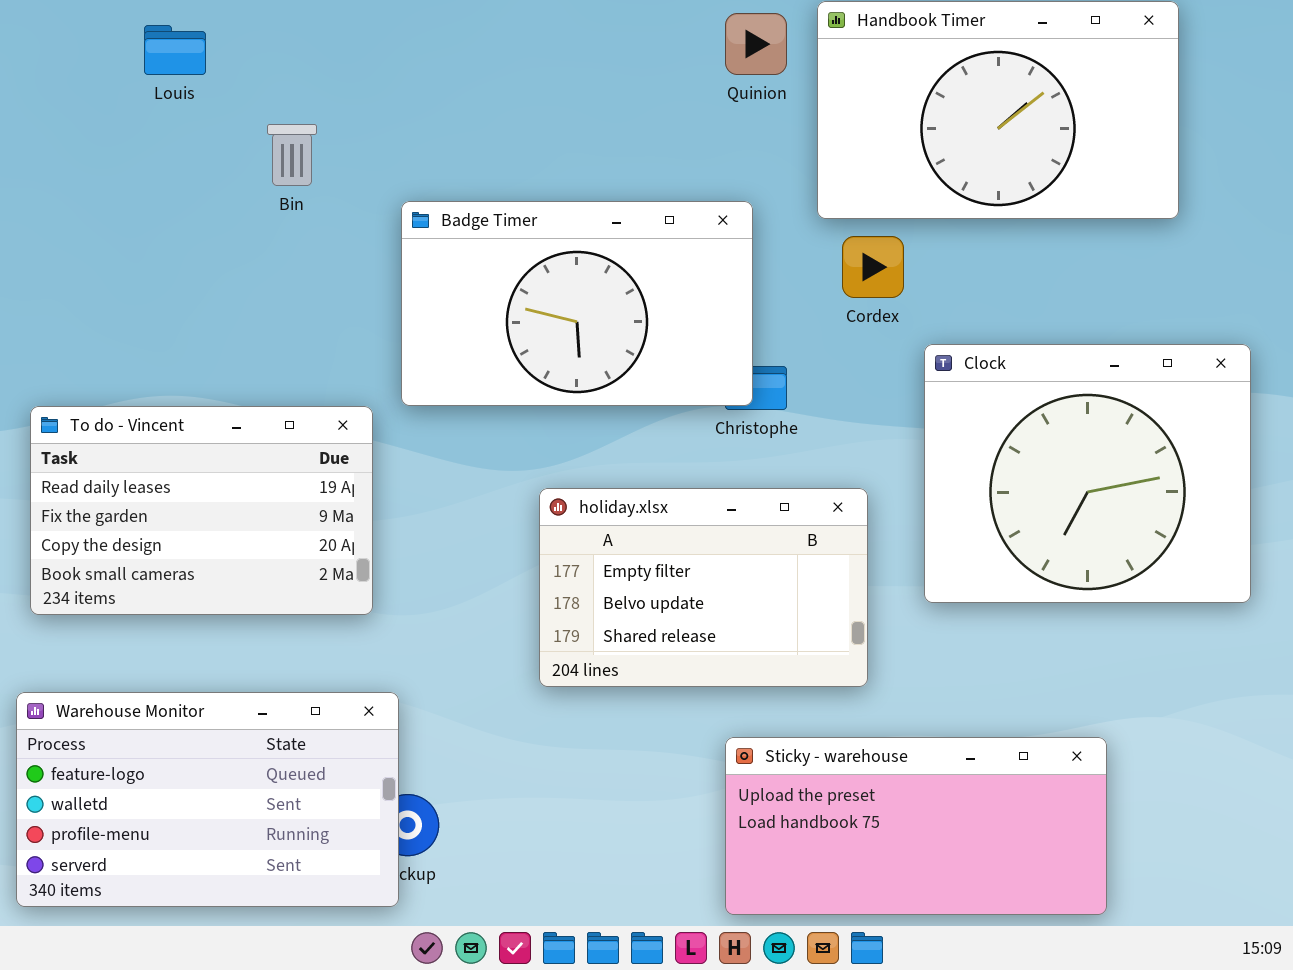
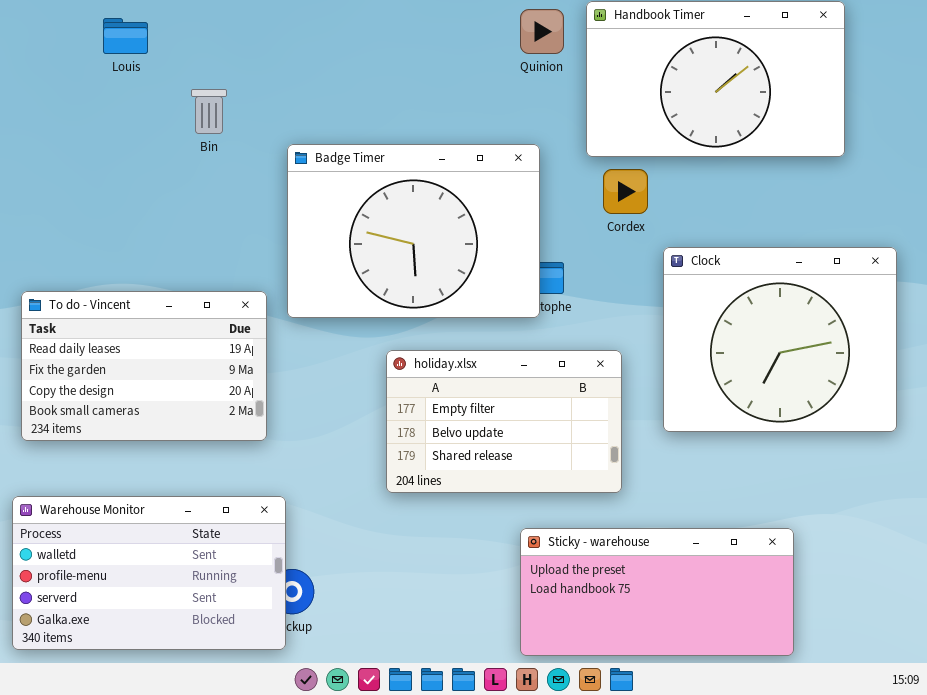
Badge Timer: [401,201,753,406] -> [287,144,540,318], resized
Warehouse Monitor: [16,692,399,907] -> [12,496,286,650], scrolled down 1 row

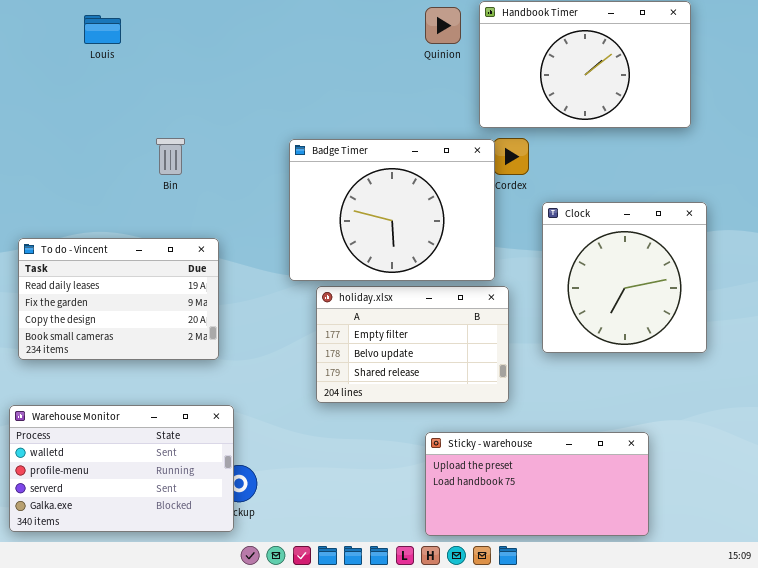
Bin: [191,89,227,134] -> [156,138,185,175], moved
Badge Timer: [287,144,540,318] -> [289,139,495,281], moved
Clock: [663,247,897,432] -> [542,202,707,353], resized

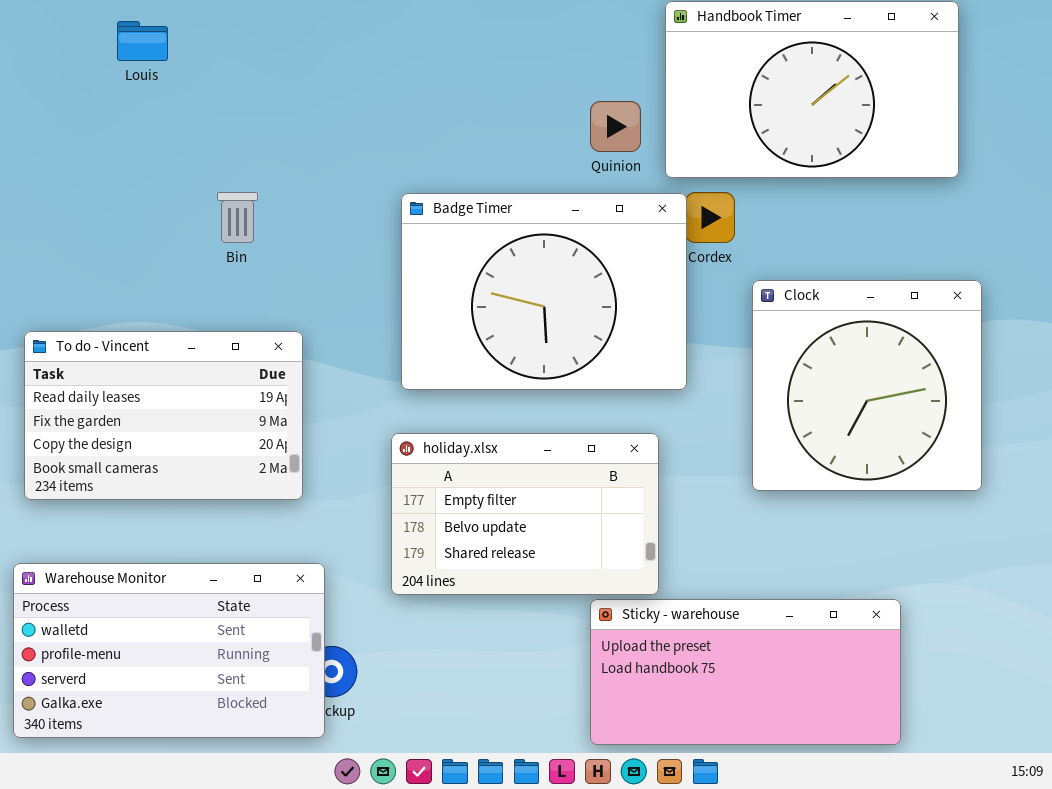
Quinion: [425,7,461,44] -> [590,101,641,152], moved
holiday.xlsx: [316,286,509,403] -> [391,433,659,595], moved

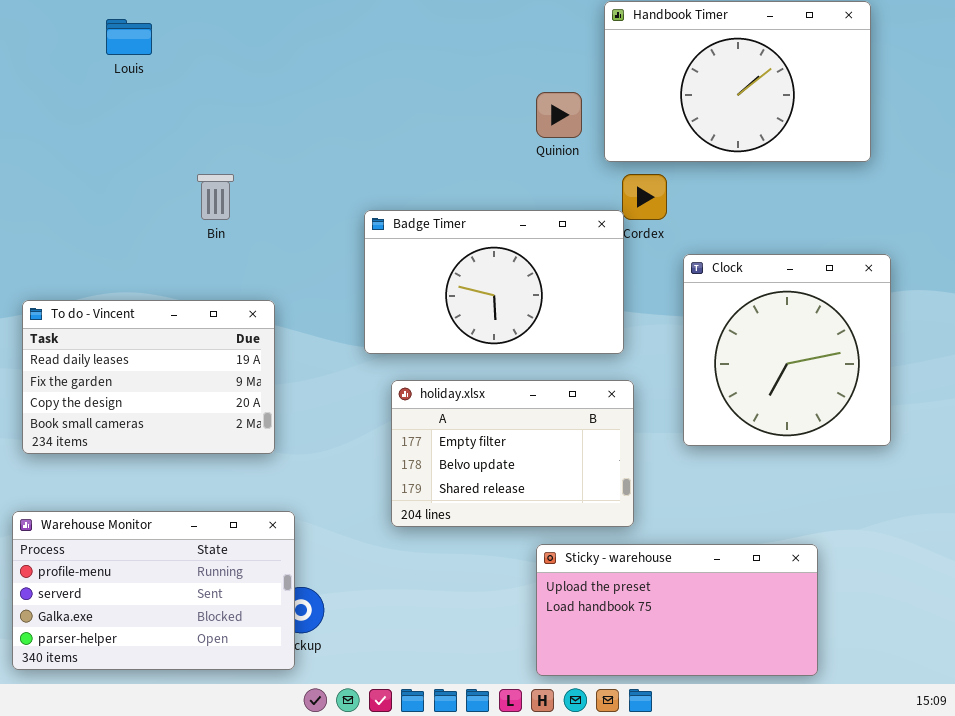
Badge Timer: [401,193,687,390] -> [364,210,624,354], resized
holiday.xlsx: [391,433,659,595] -> [391,380,634,527], moved
Warehouse Monitor: [13,563,325,738] -> [12,511,295,670], scrolled down 1 row

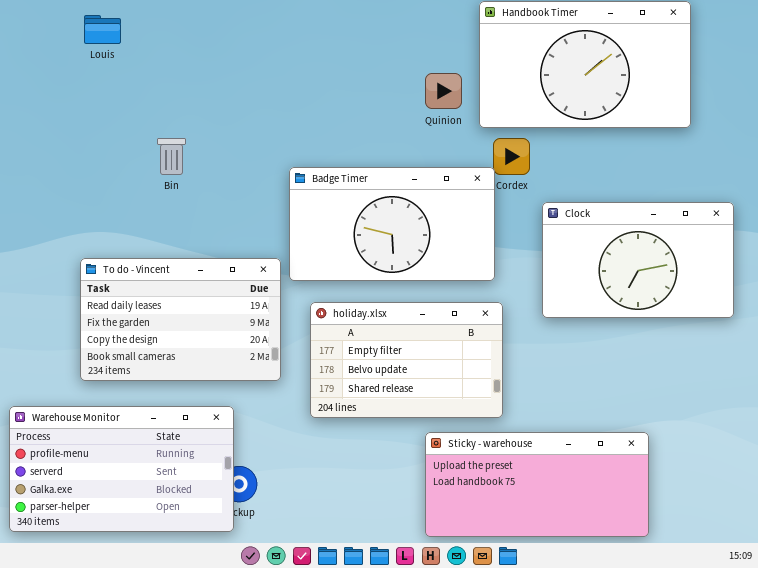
Clock: [683,254,891,446] -> [542,202,734,318], resized
To do - Vincent: [22,300,275,454] -> [80,258,281,381], moved

